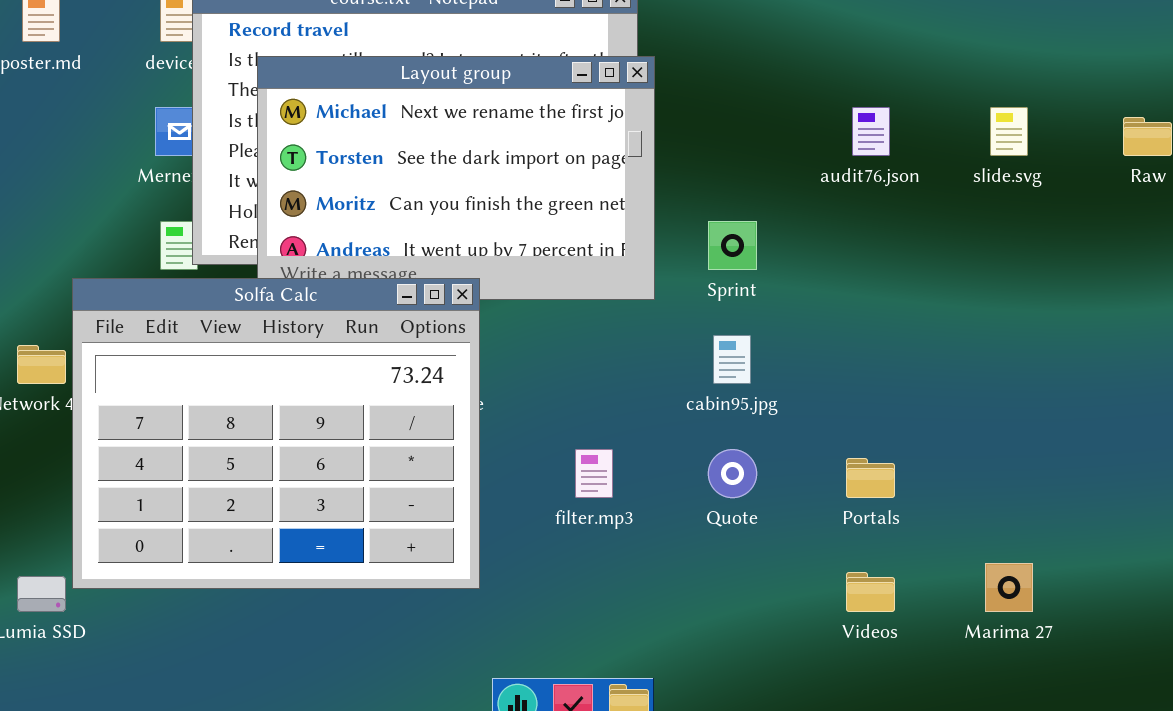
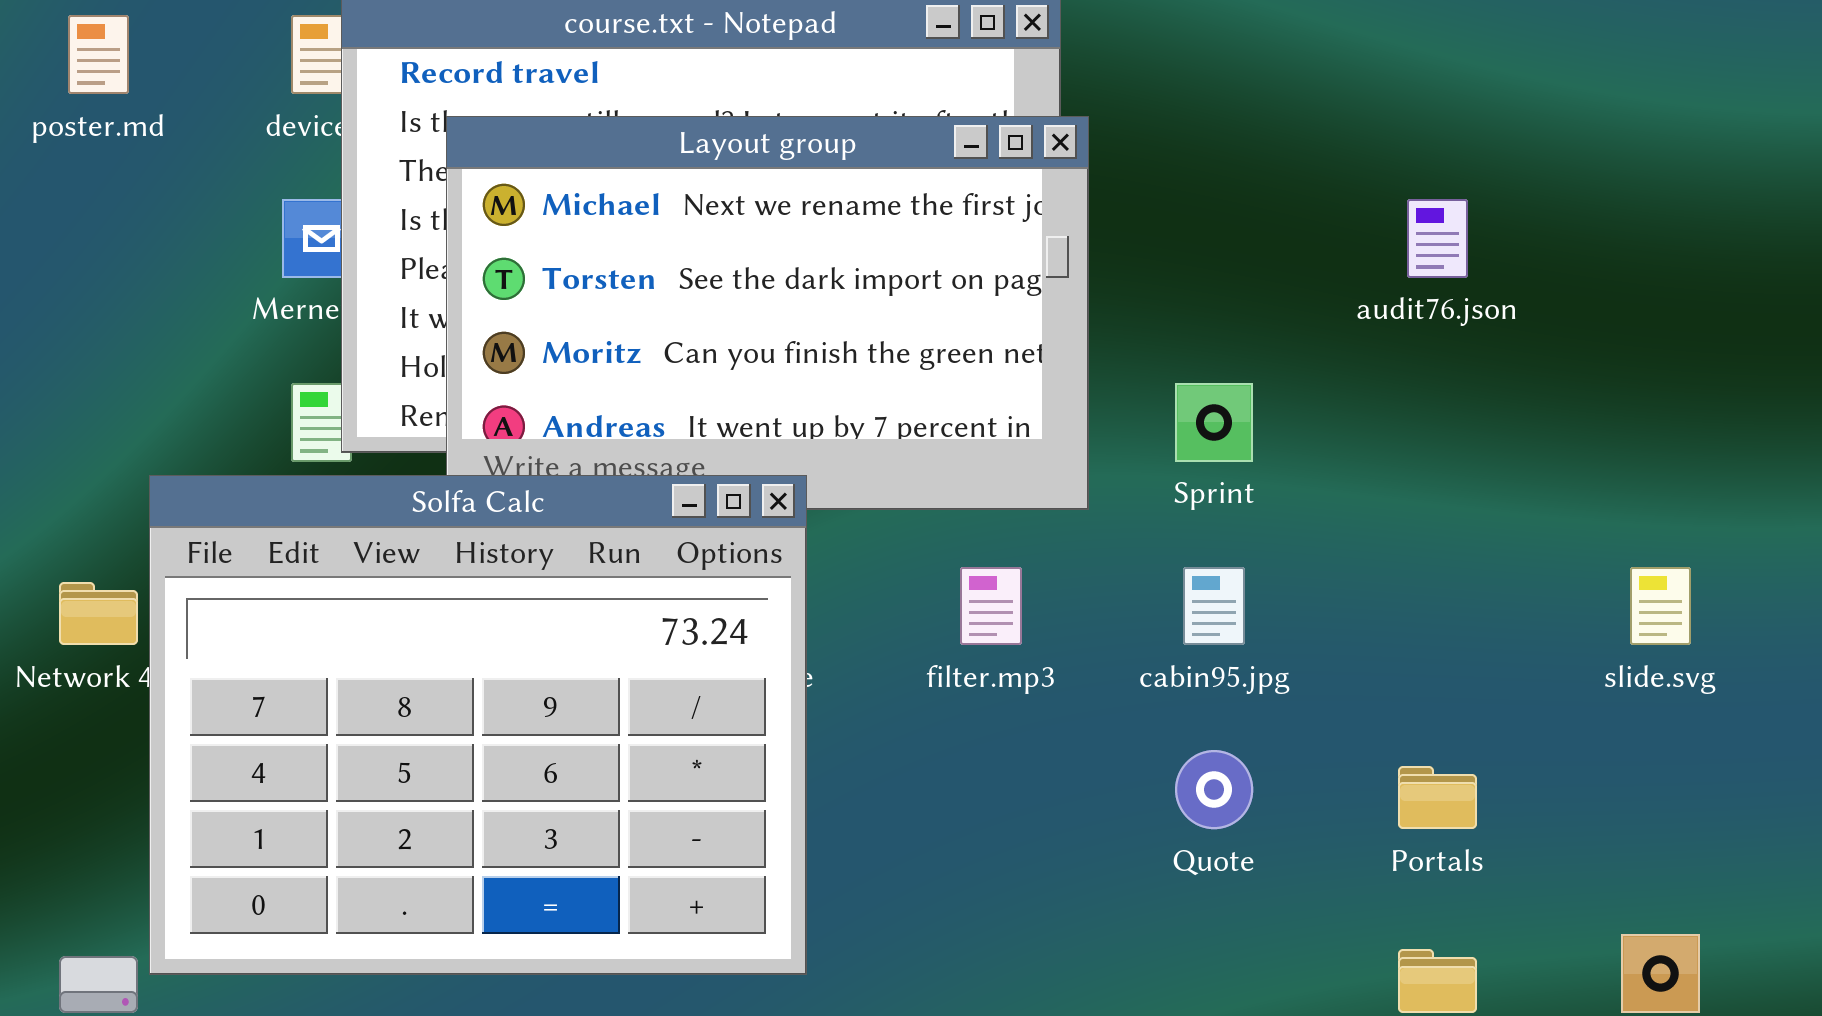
slide.svg: [990,107,1028,156] -> [1630,567,1691,645], moved
filter.mp3: [575,449,613,498] -> [960,567,1022,645], moved

